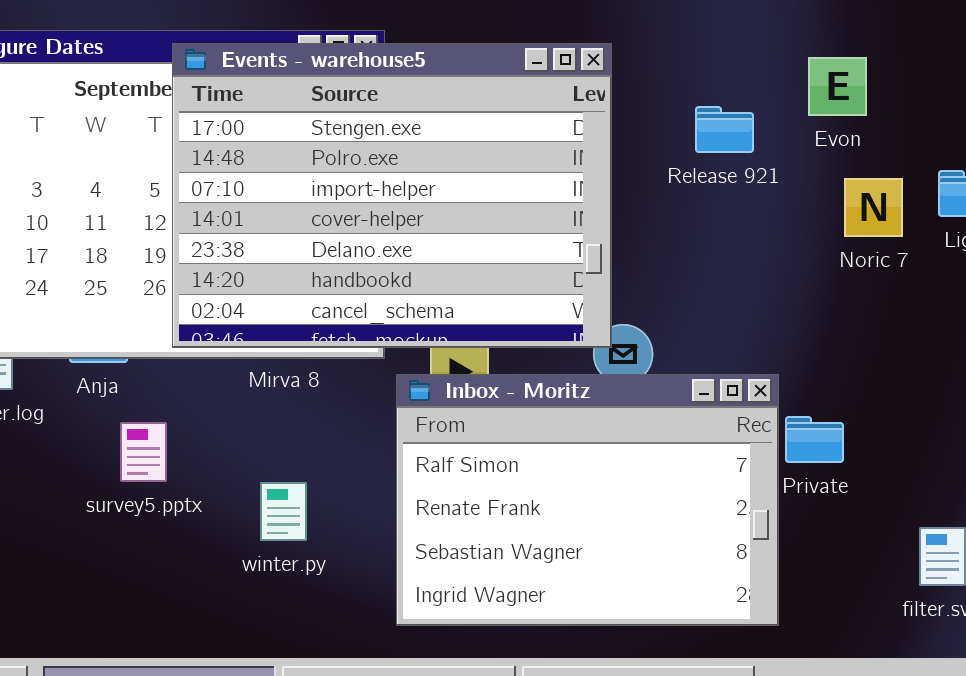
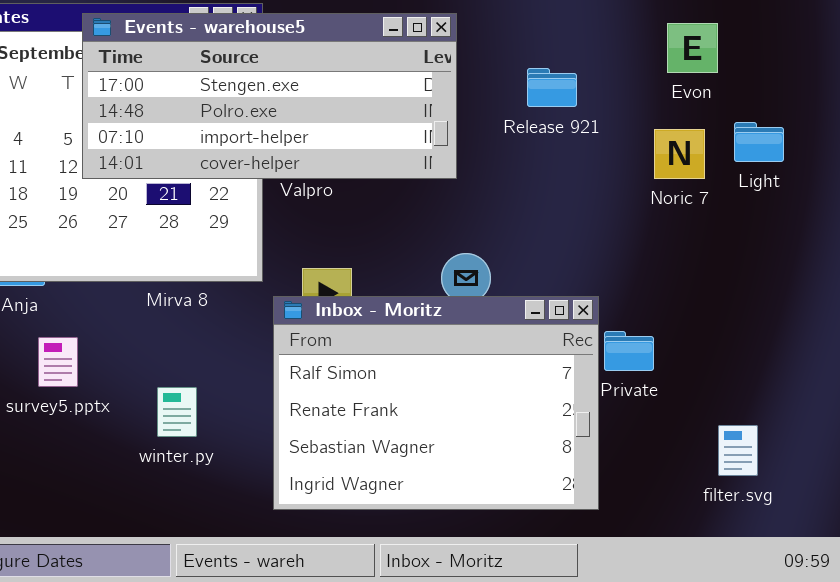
Events - warehouse5: [172,43,612,348] -> [82,13,457,179], resized
Evon: [808,57,867,116] -> [667,23,718,73], moved

